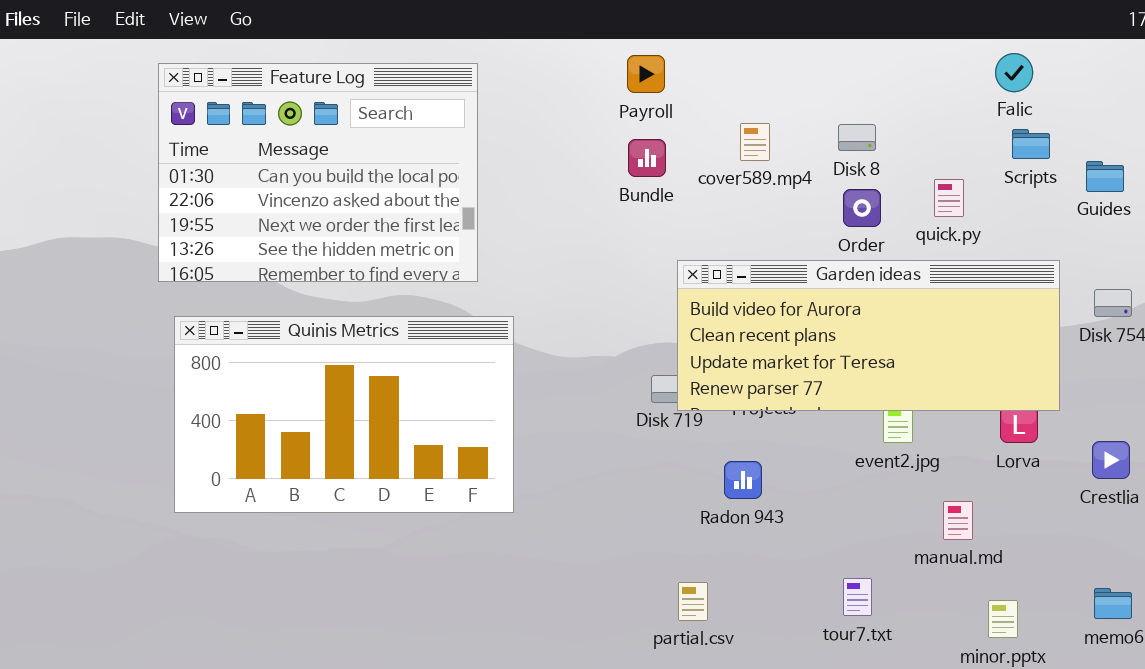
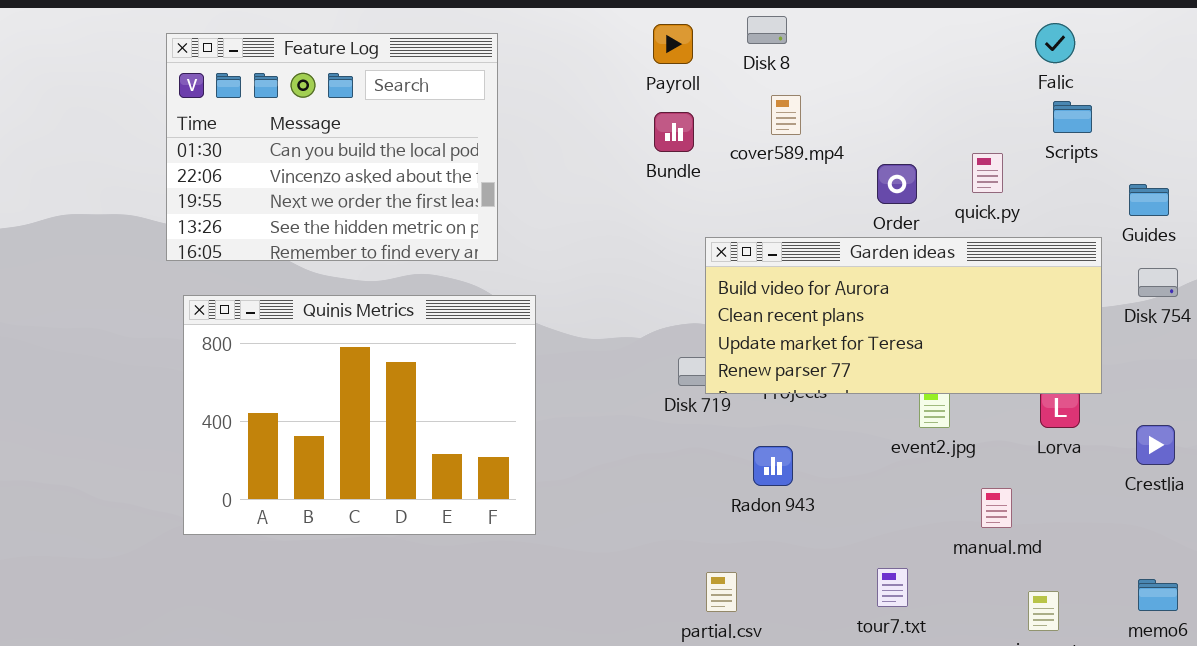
Disk 8: [838,124,876,151] -> [747,16,787,44], moved
Guides: [1086,161,1124,192] -> [1129,184,1169,216], moved
Quinis Metrics: [174,316,514,513] -> [183,295,536,535], resized

